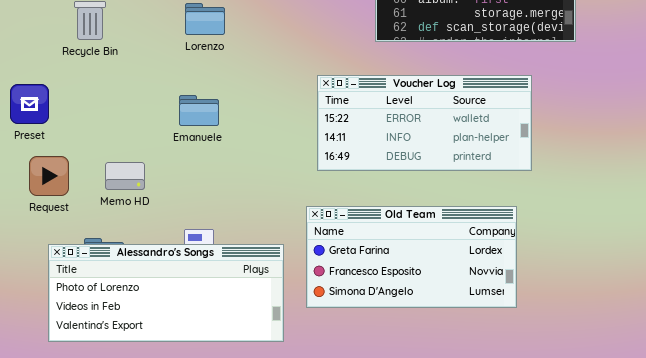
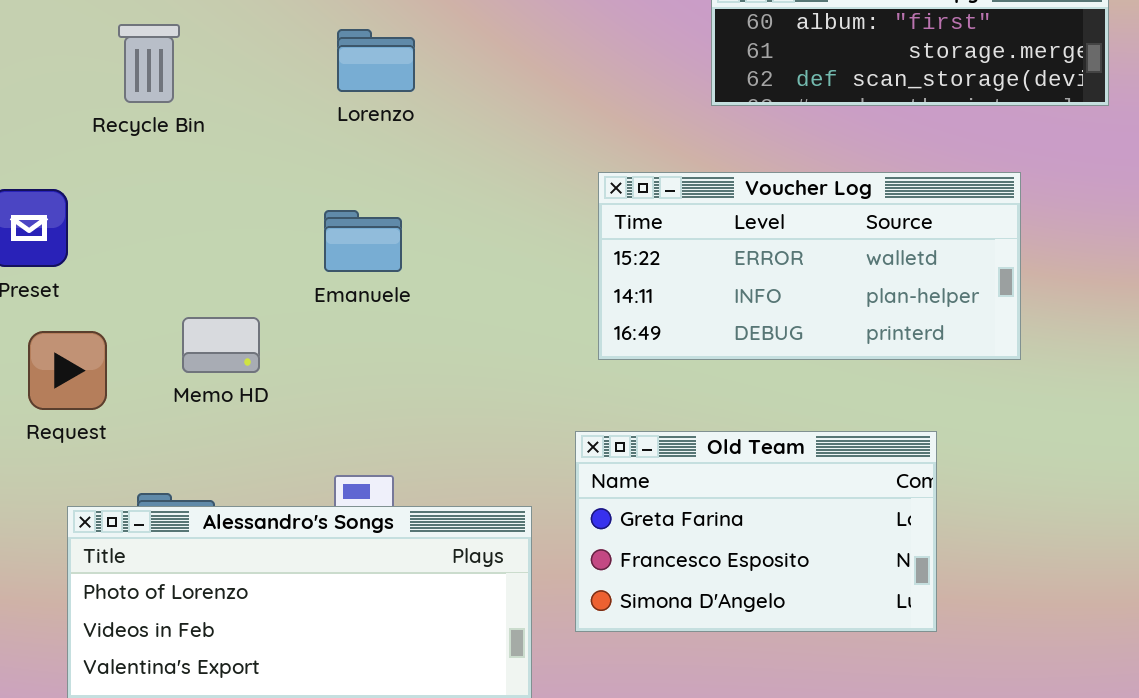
Memo HD: [105,162,145,190] -> [182,317,260,373], moved
Old Team: [306,206,517,308] -> [575,431,937,632], resized

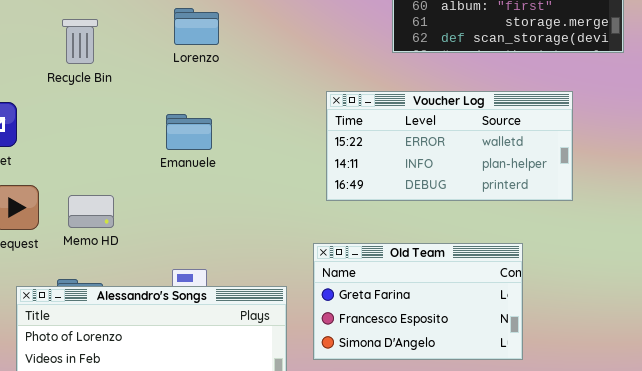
Recycle Bin: [118,24,180,103] -> [62,19,98,64], moved
Memo HD: [182,317,260,373] -> [68,195,114,228], moved

